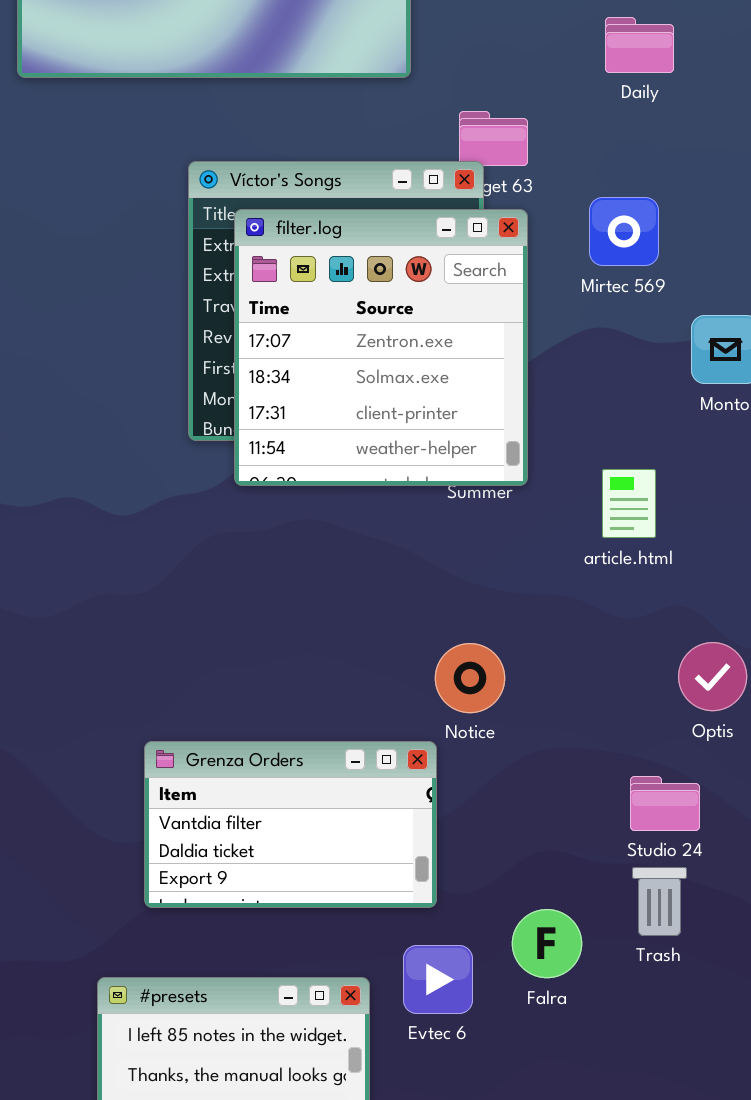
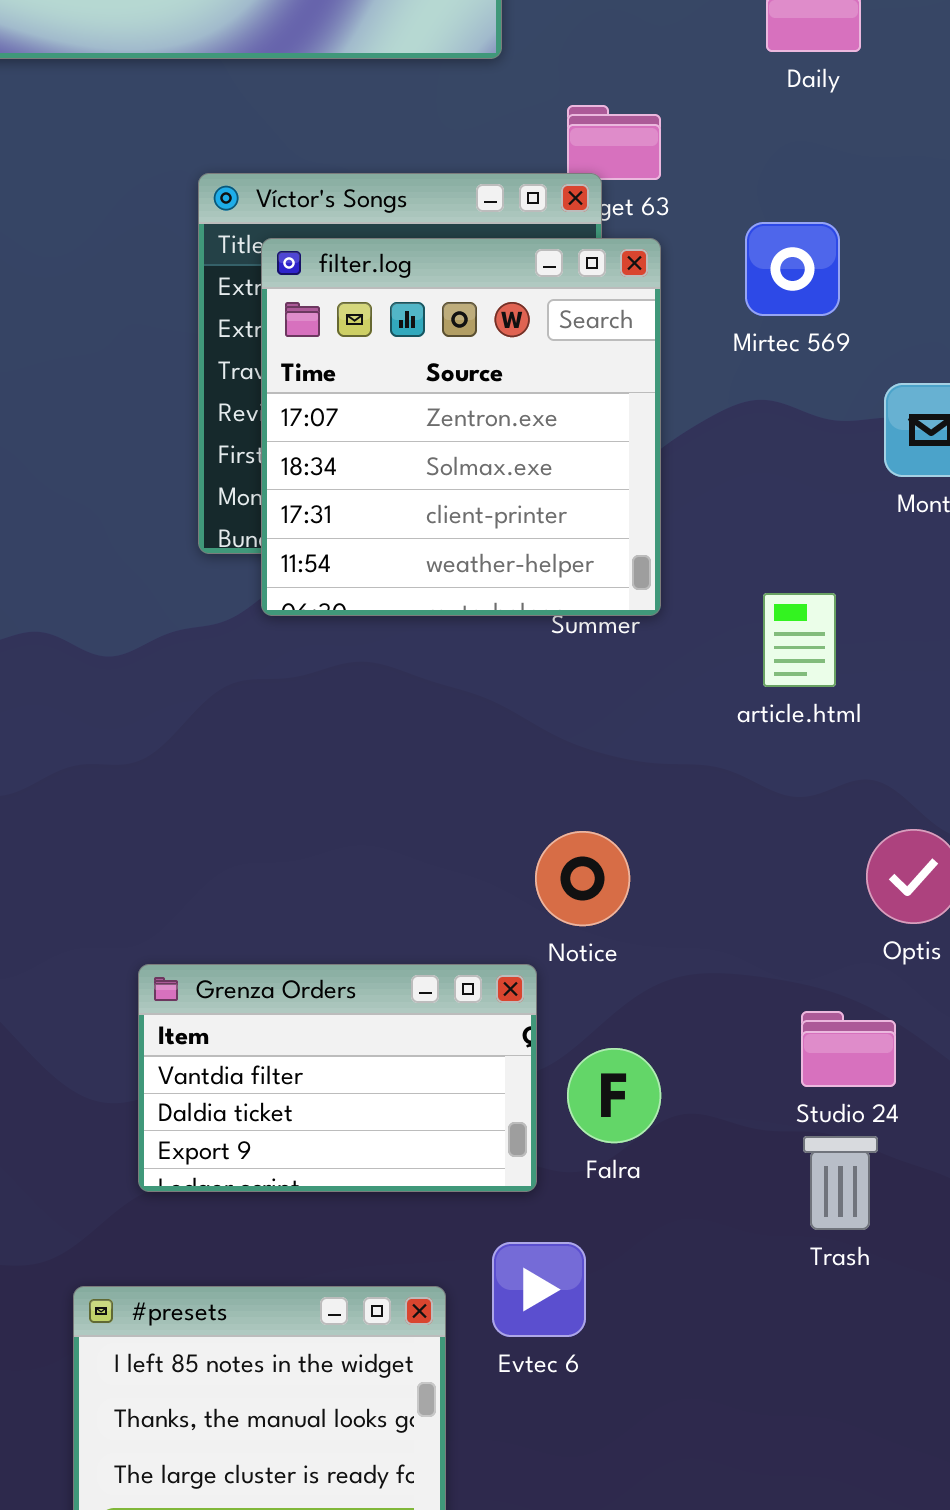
Falra: [512,909,582,978] -> [567,1048,661,1143], moved

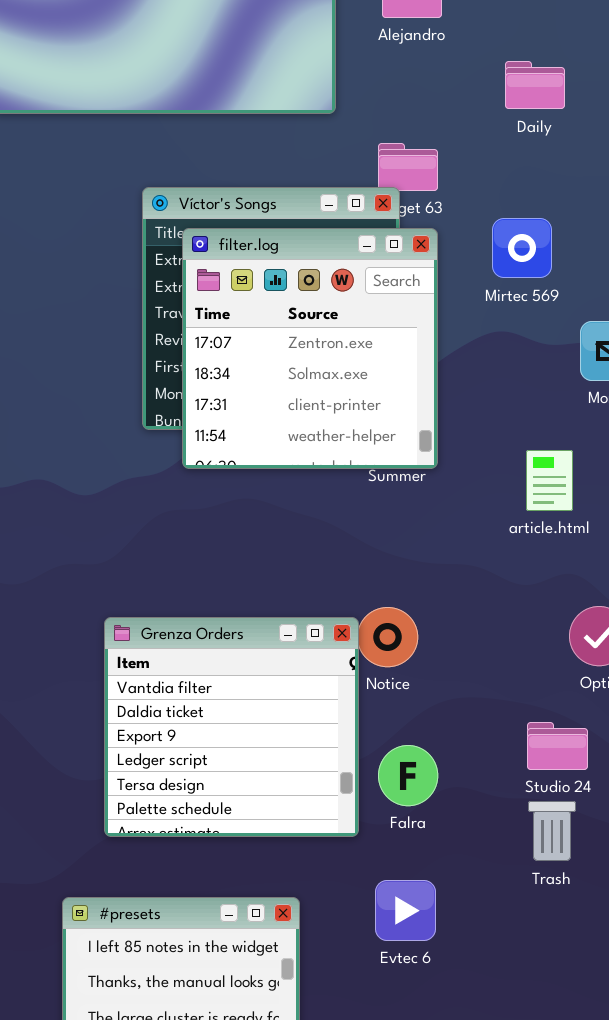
article.html: [763,593,836,687] -> [526,450,573,511], moved
Grenza Orders: [138,964,537,1192] -> [104,617,359,837], resized
Evtec 6: [492,1242,586,1337] -> [375,880,436,941], moved

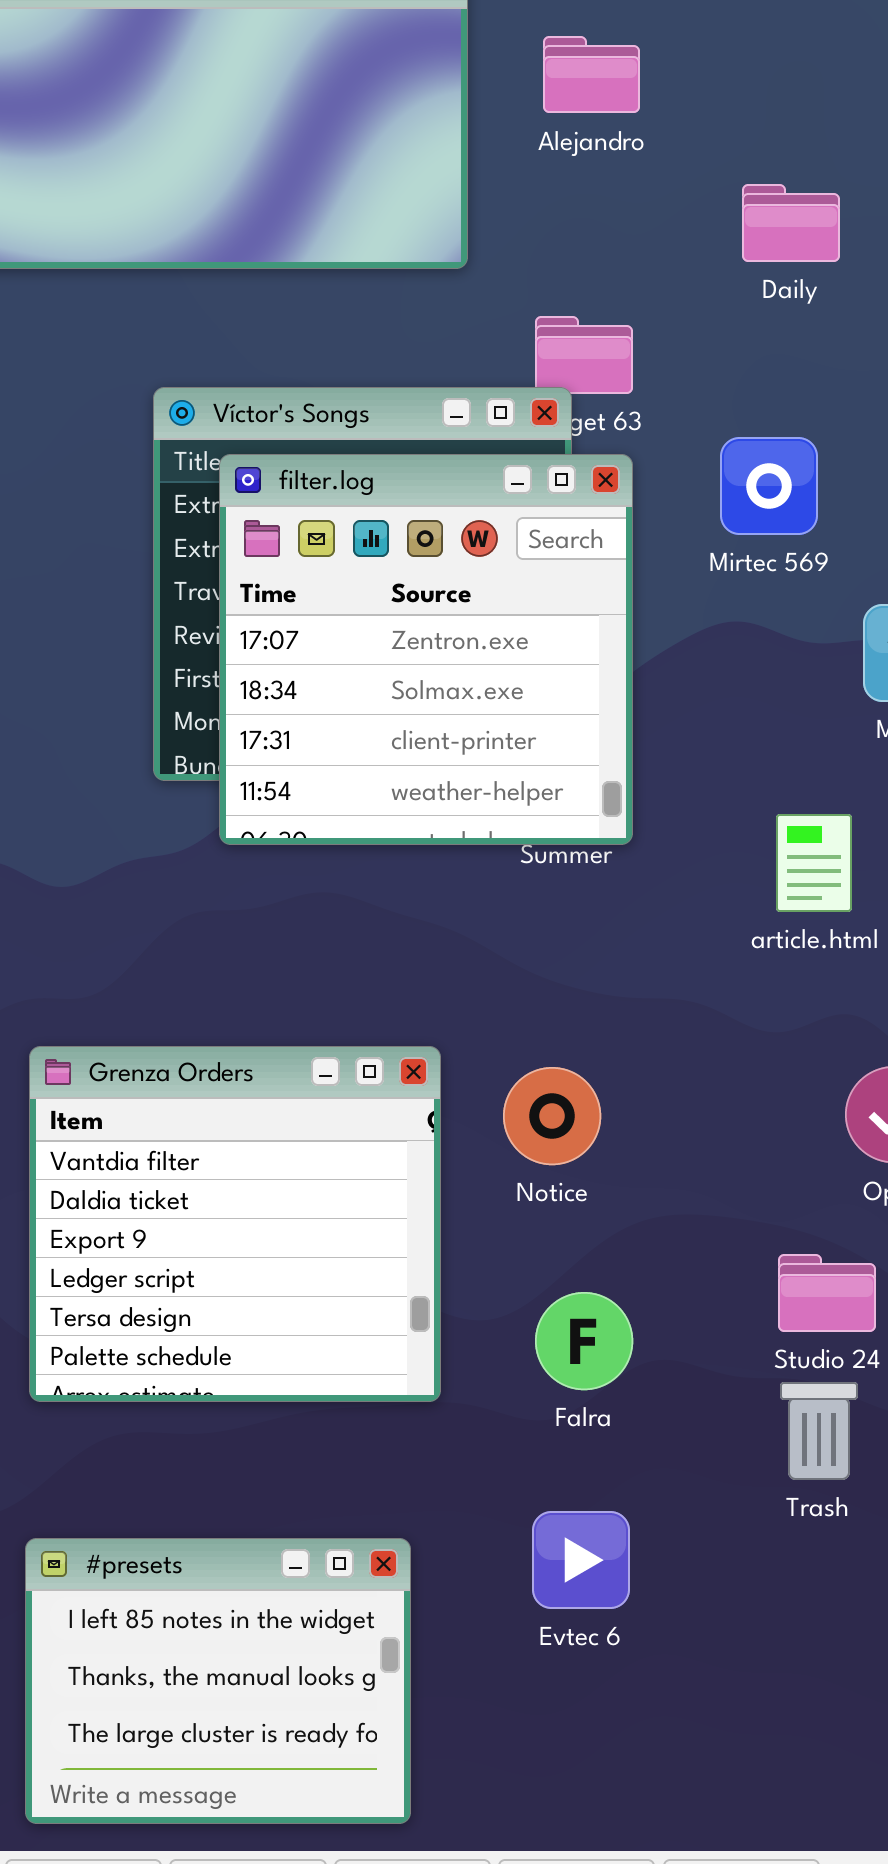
Grenza Orders: [104,617,359,837] -> [29,1046,441,1402], moved

